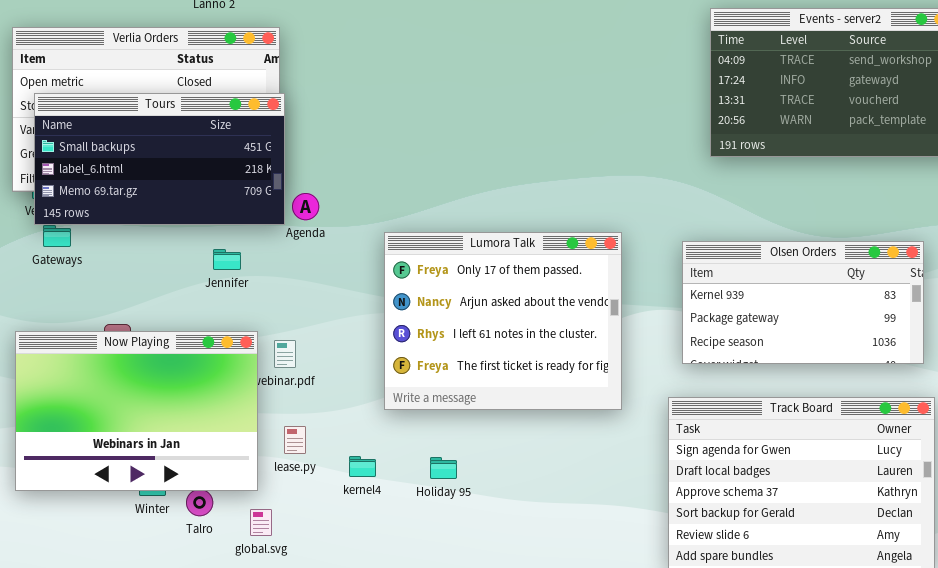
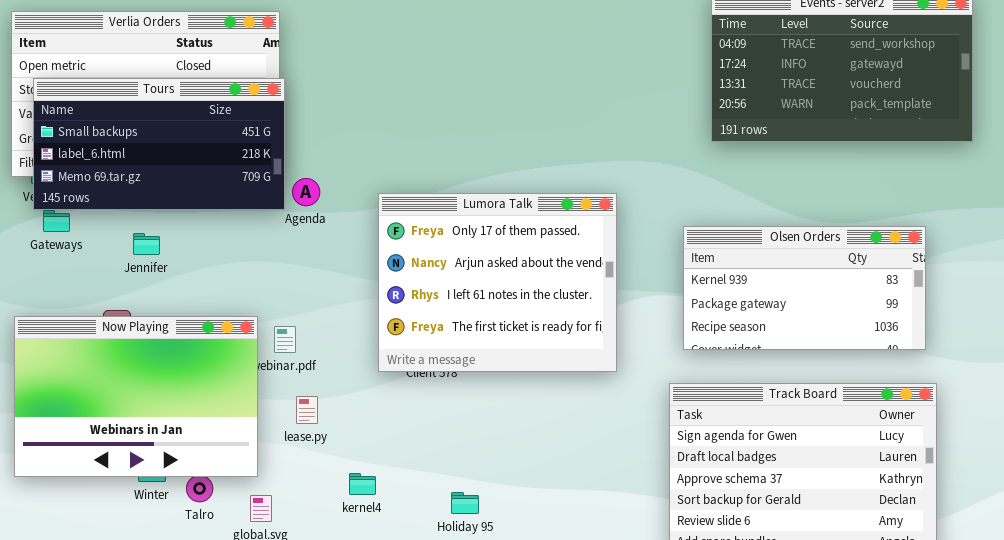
Lumora Talk: [384,232,622,410] -> [378,193,617,372], moved
Jennifer: [213,249,241,270] -> [133,233,160,255], moved
lease.py: [284,426,306,454] -> [296,396,318,424], moved
kernel4: [349,456,376,477] -> [349,473,376,495], moved
Holiday 95: [430,457,457,479] -> [451,492,479,514], moved

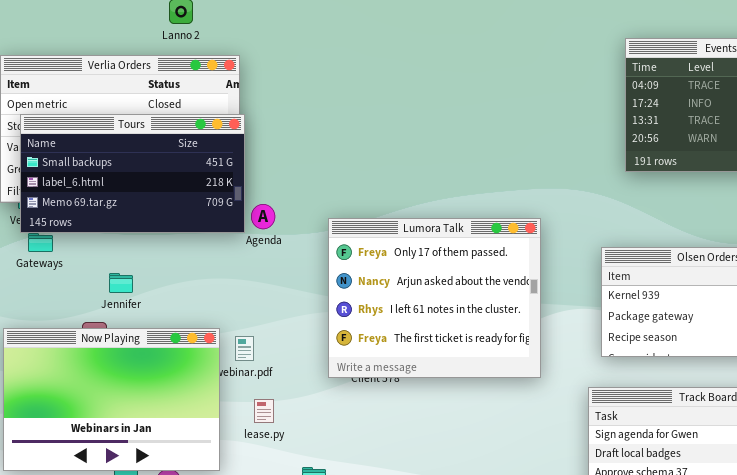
Jennifer: [133,233,160,255] -> [109,273,133,293], moved

